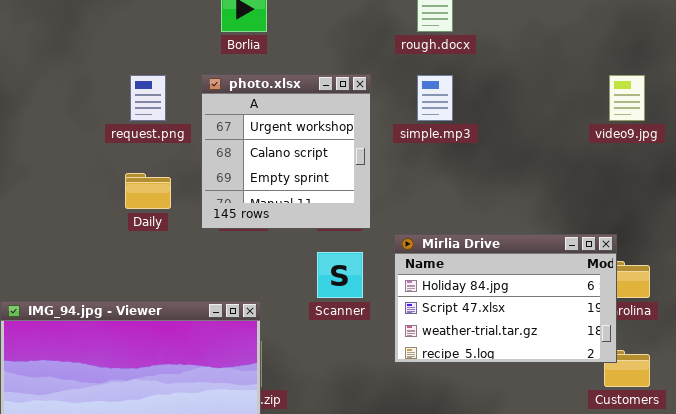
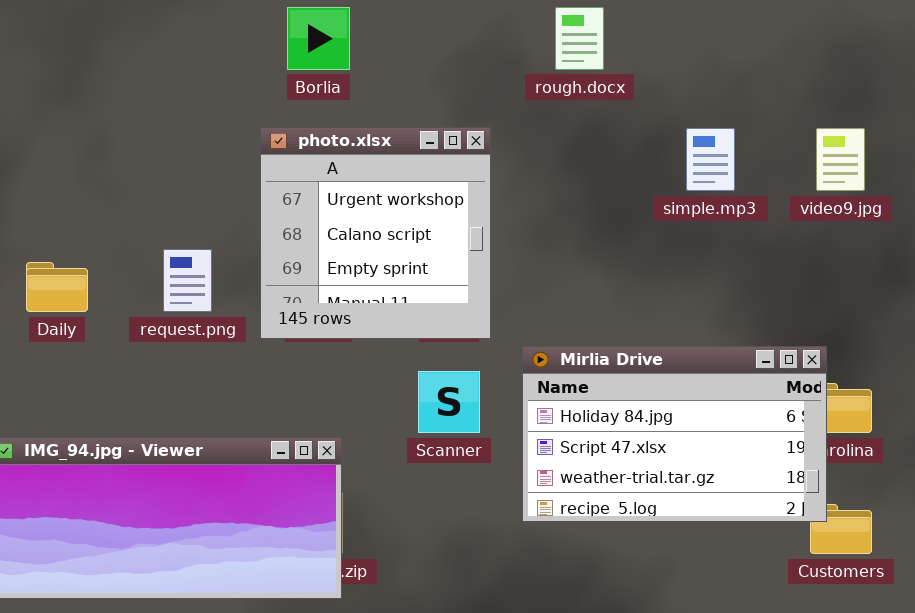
request.png: [130,75,166,121] -> [163,249,212,312], moved
simple.mp3: [417,75,453,121] -> [686,128,735,191], moved
Daily: [125,173,171,209] -> [26,262,88,312], moved

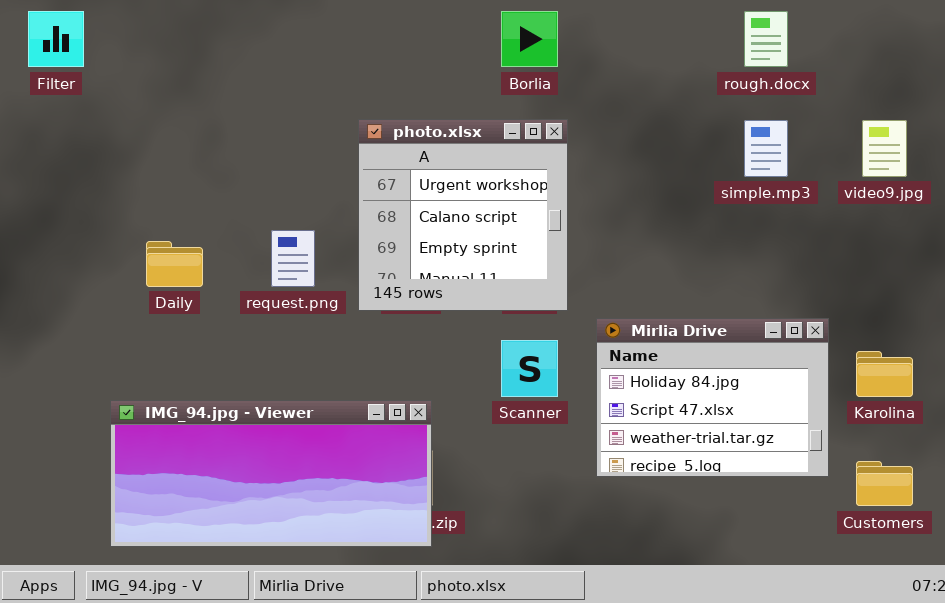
Borlia: [287,7,350,70] -> [501,11,558,67], moved
rough.docx: [555,7,604,70] -> [744,11,788,67], moved
Mirlia Drive: [522,346,827,522] -> [596,318,829,477], resized

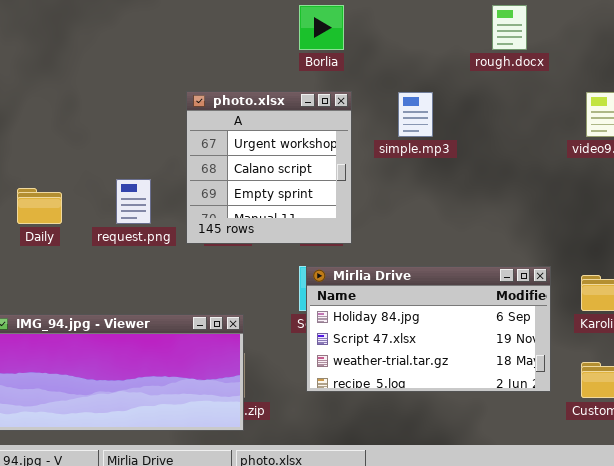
simple.mp3: [744,120,788,177] -> [398,92,433,137], moved
Mirlia Drive: [596,318,829,477] -> [306,266,551,392], moved, resized

